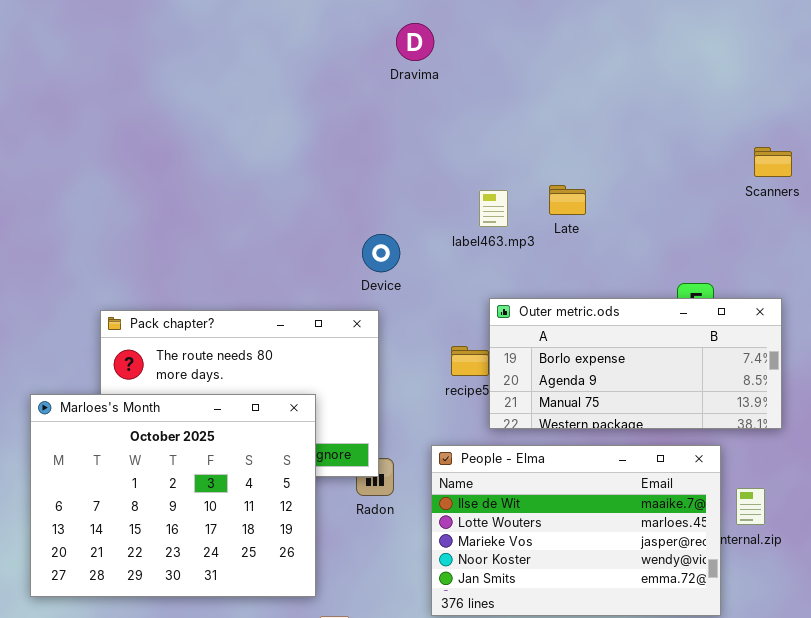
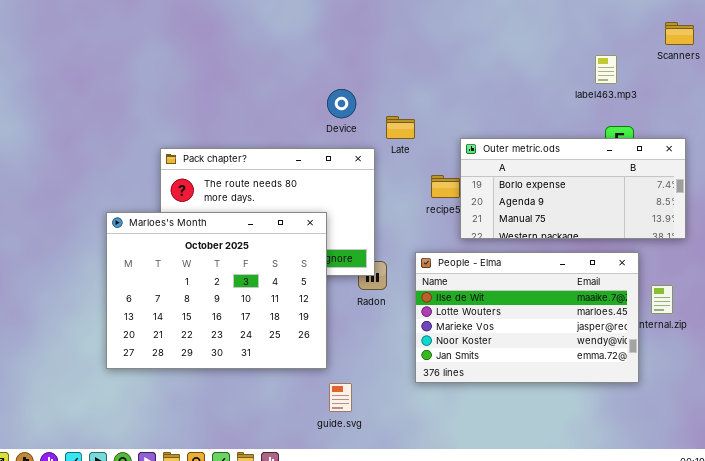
Late: [549,185,586,215] -> [386,116,415,139], moved
label463.mp3: [479,190,508,227] -> [595,55,617,84], moved
Device: [362,234,400,272] -> [327,89,356,118], moved

